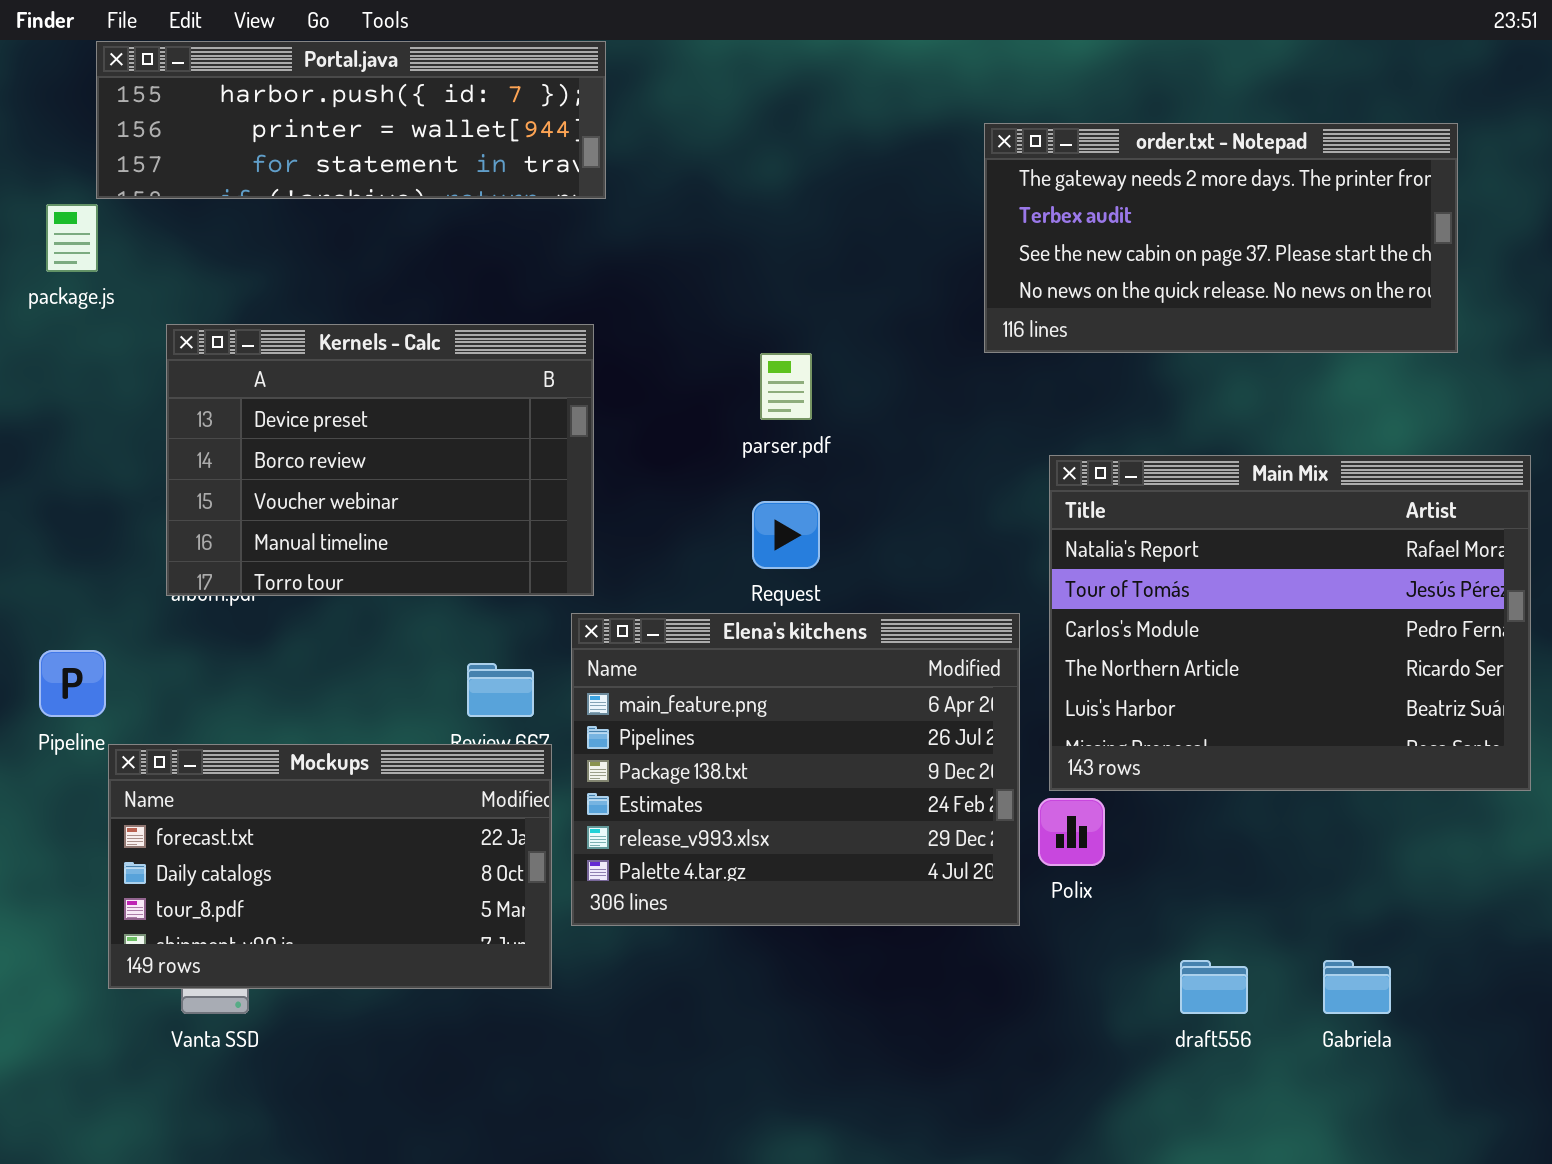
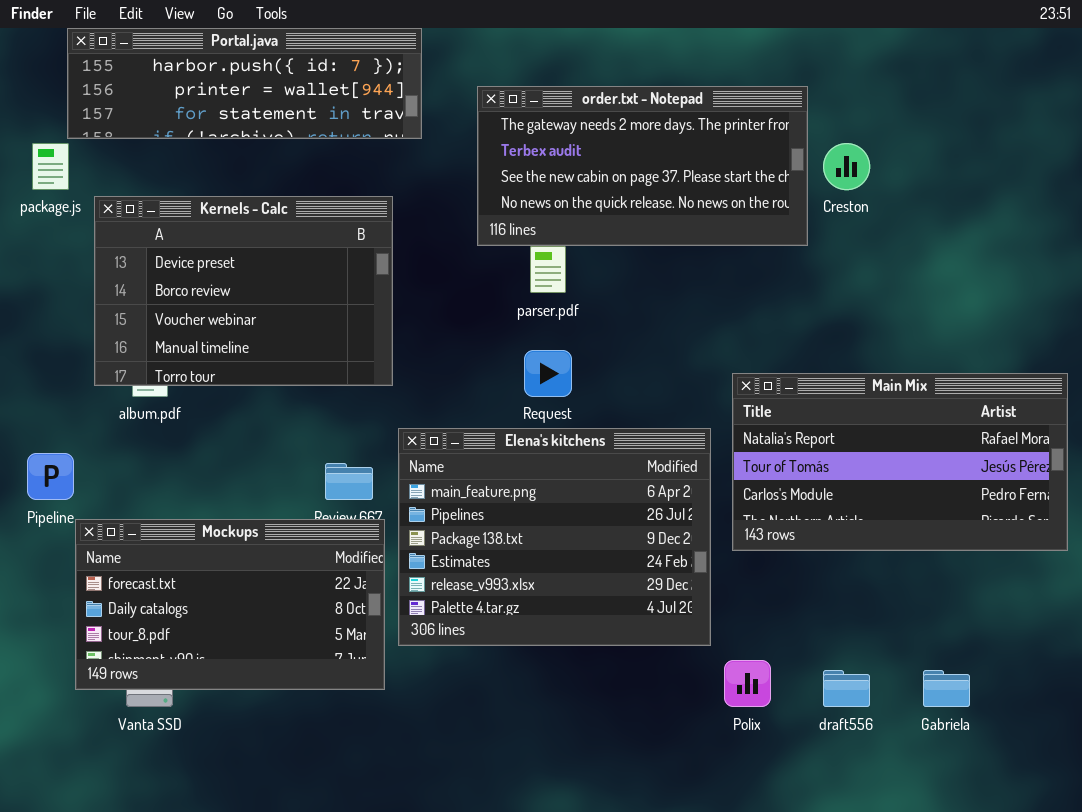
order.txt - Notepad: [984,123,1458,353] -> [477,86,808,246], moved
Kernels - Calc: [166,324,594,596] -> [94,196,393,386], moved
Main Mix: [1049,455,1531,791] -> [732,373,1068,551], resized
Polix: [1038,798,1105,866] -> [724,660,771,707], moved

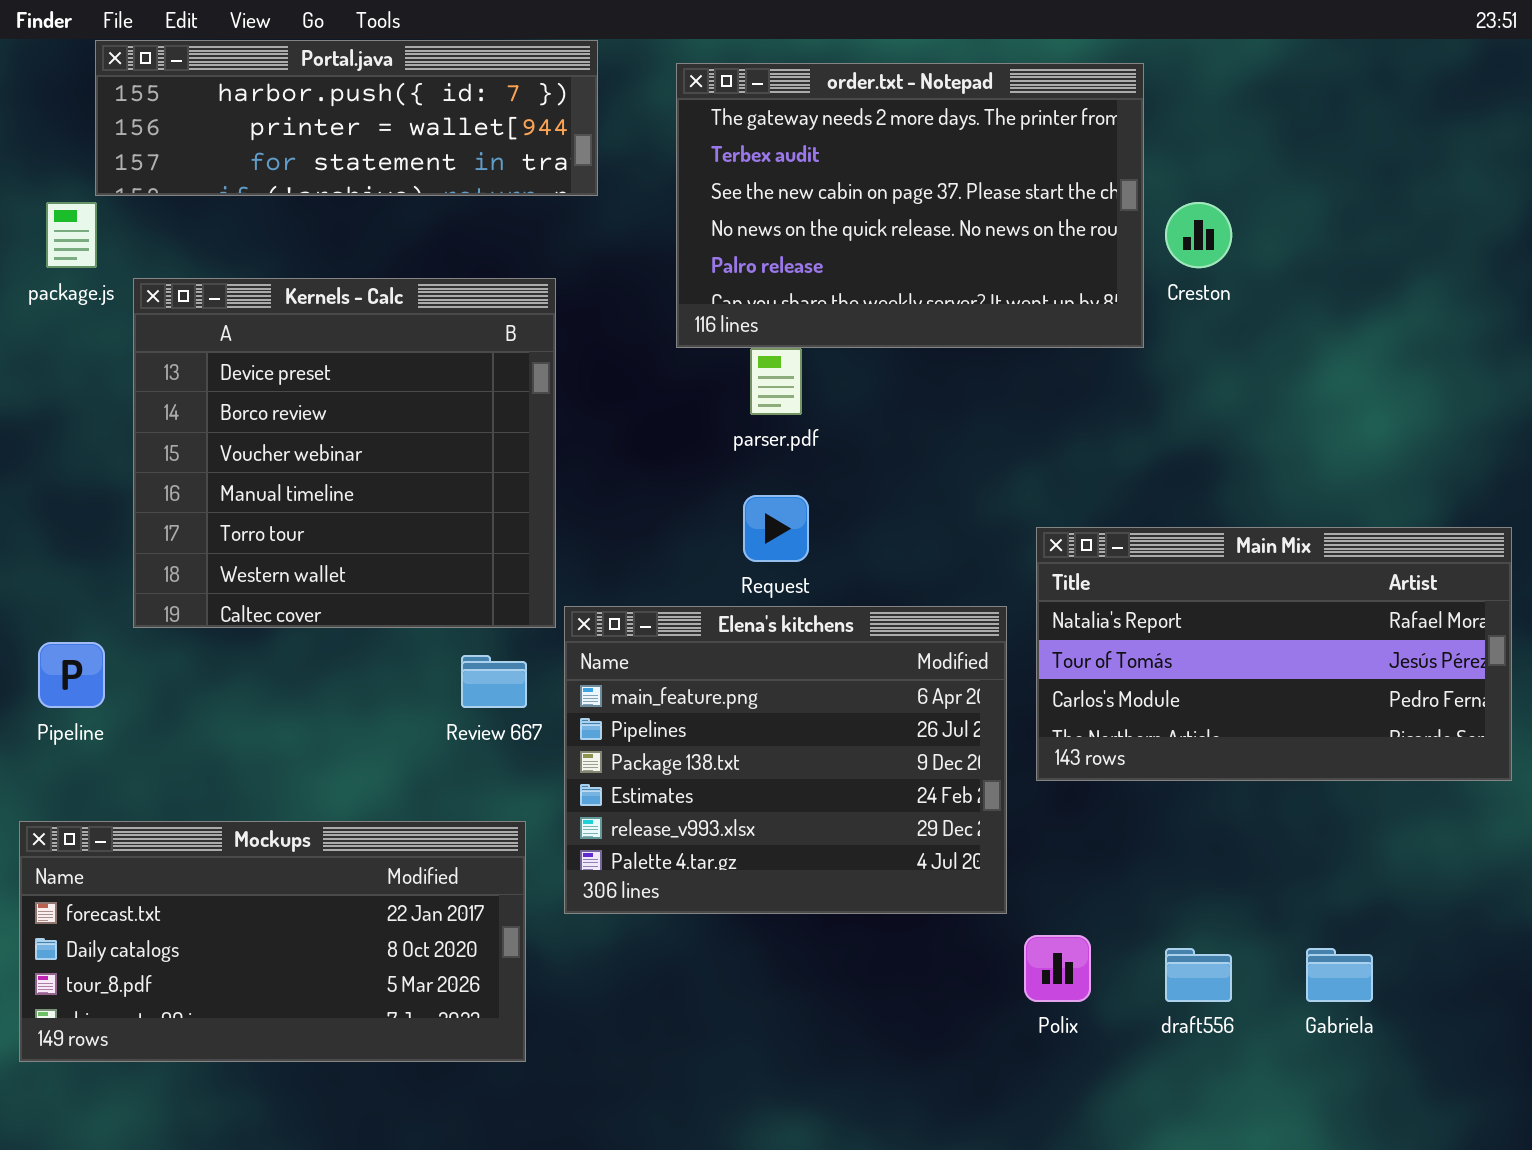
order.txt - Notepad: [477,86,808,246] -> [676,63,1144,348], resized
Kernels - Calc: [94,196,393,386] -> [133,278,556,628], resized
Mockups: [75,519,385,690] -> [19,821,526,1062], moved, resized

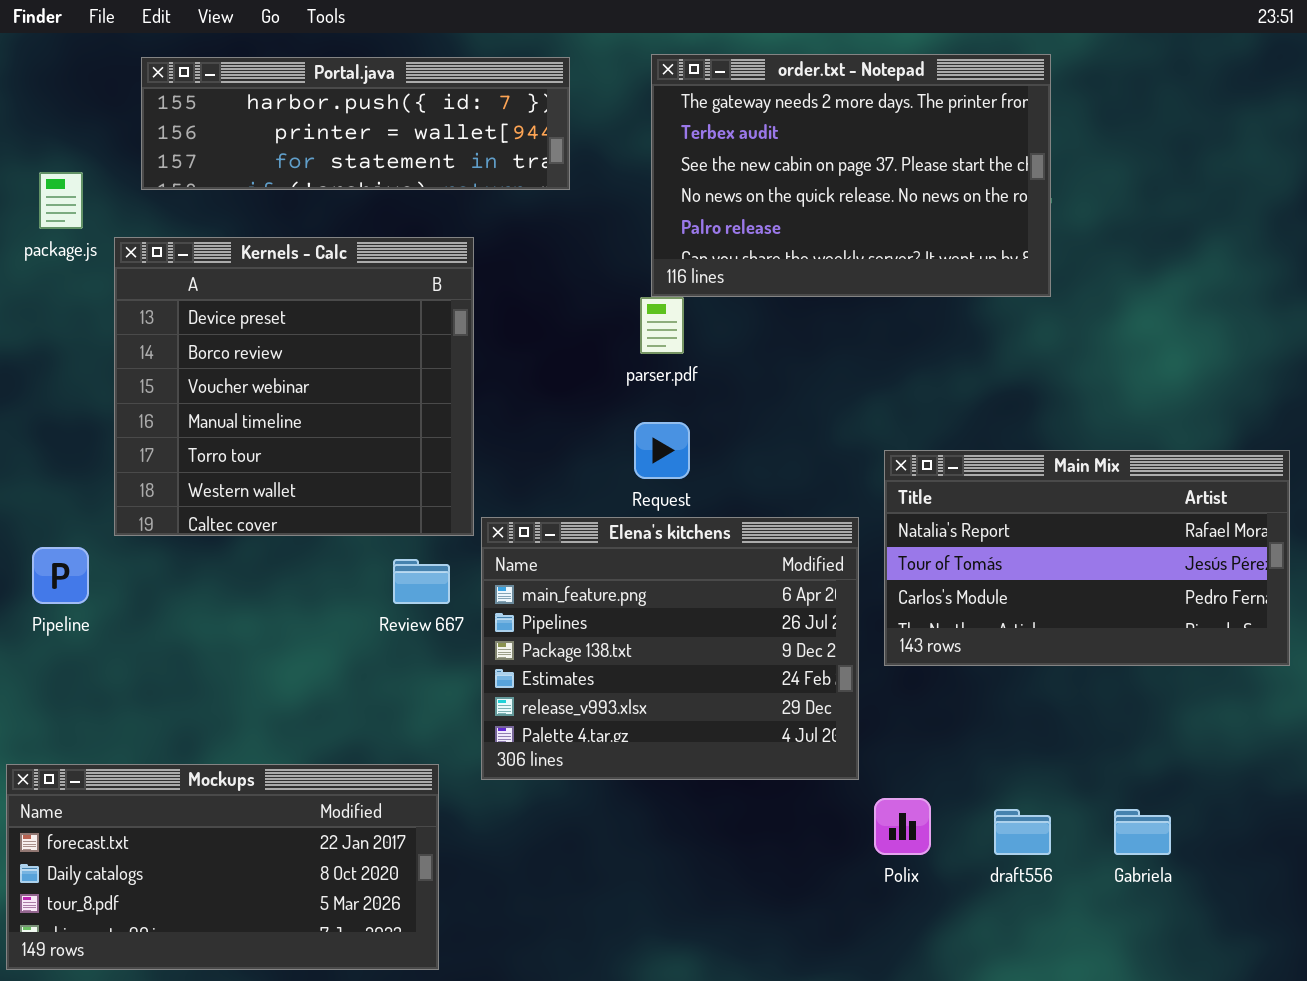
Portal.java: [95,40,598,196] -> [141,57,570,190], moved
order.txt - Notepad: [676,63,1144,348] -> [651,54,1051,297], moved
Mockups: [19,821,526,1062] -> [6,764,439,970], moved

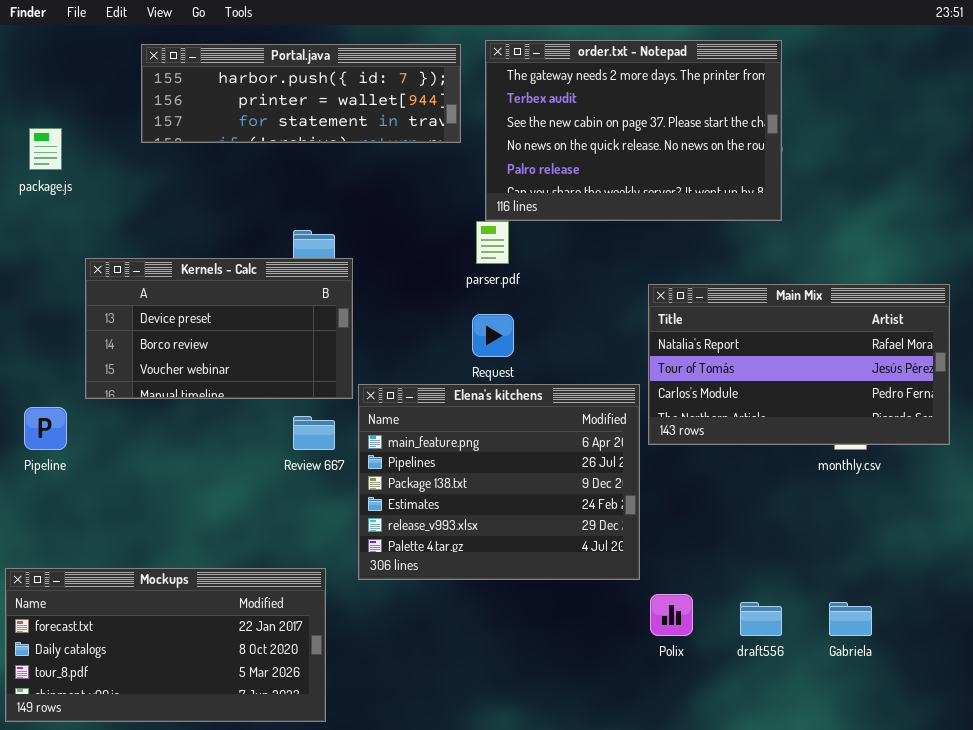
Portal.java: [141,57,570,190] -> [141,44,461,143], moved
Kernels - Calc: [114,237,474,536] -> [85,258,353,399], resized
Main Mix: [884,450,1290,666] -> [648,284,950,445], moved

